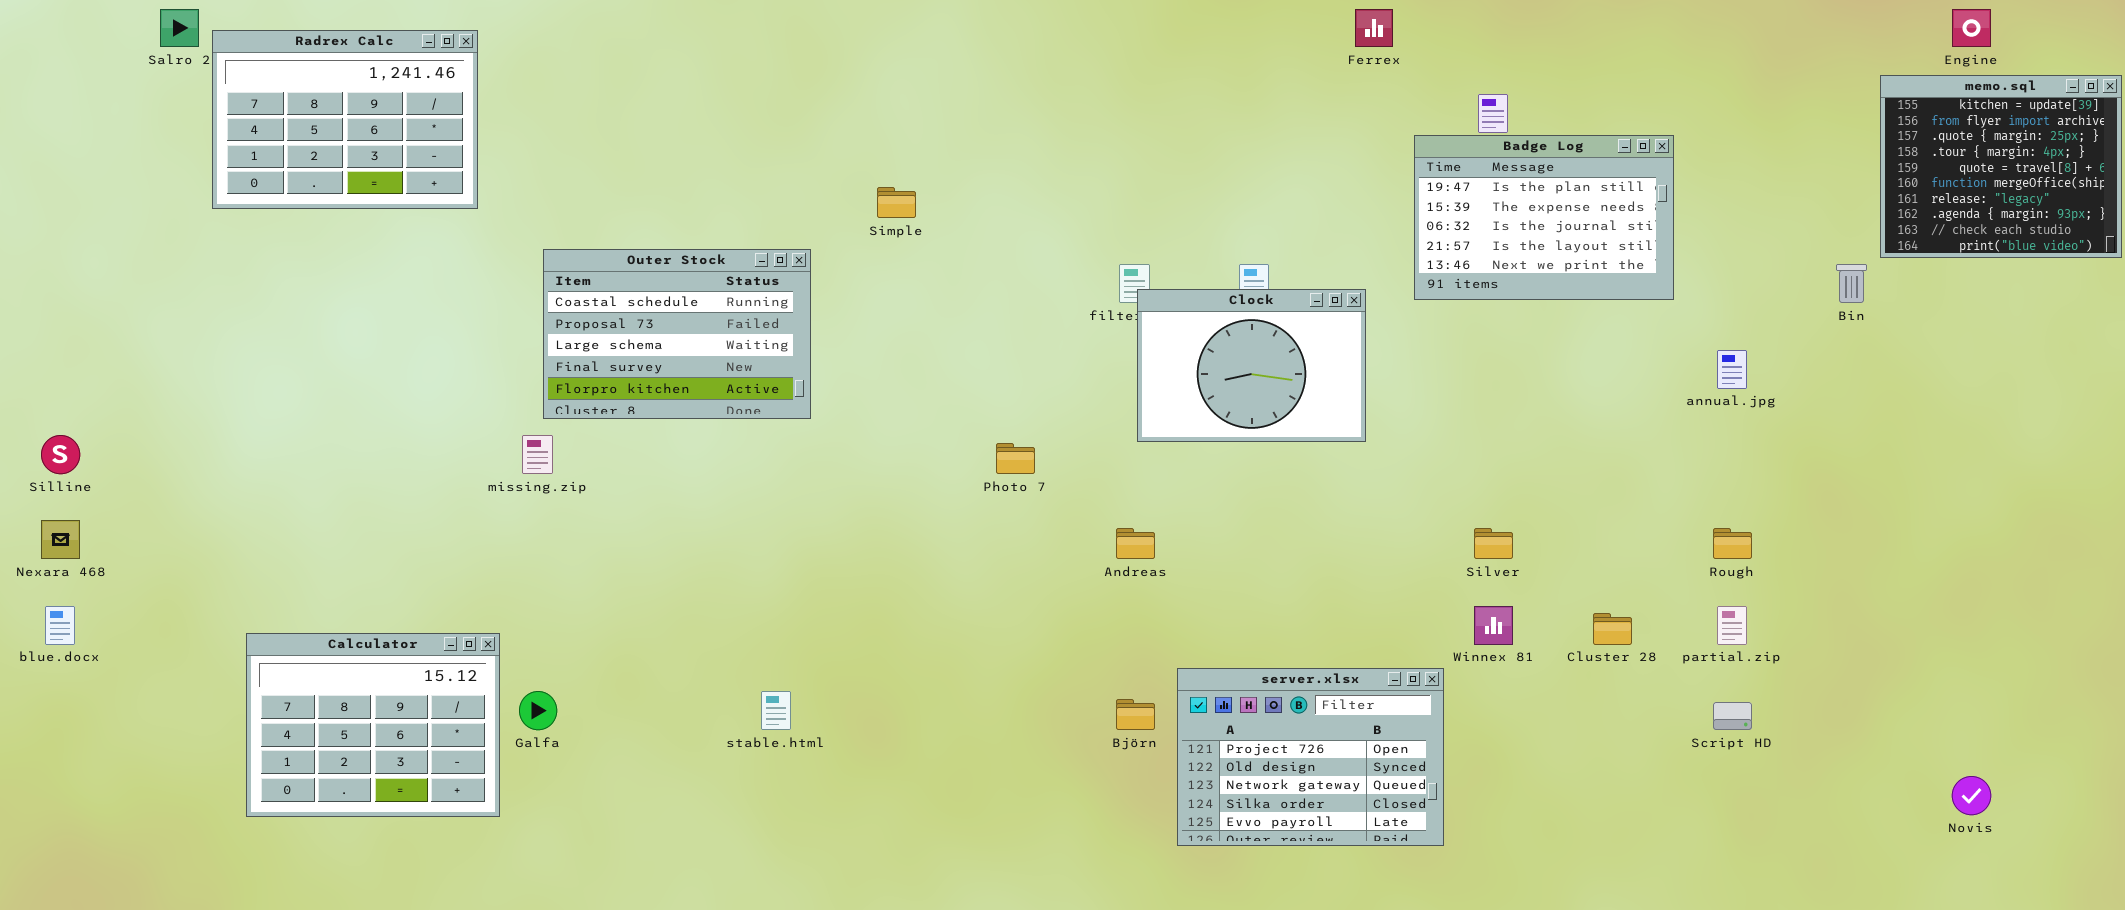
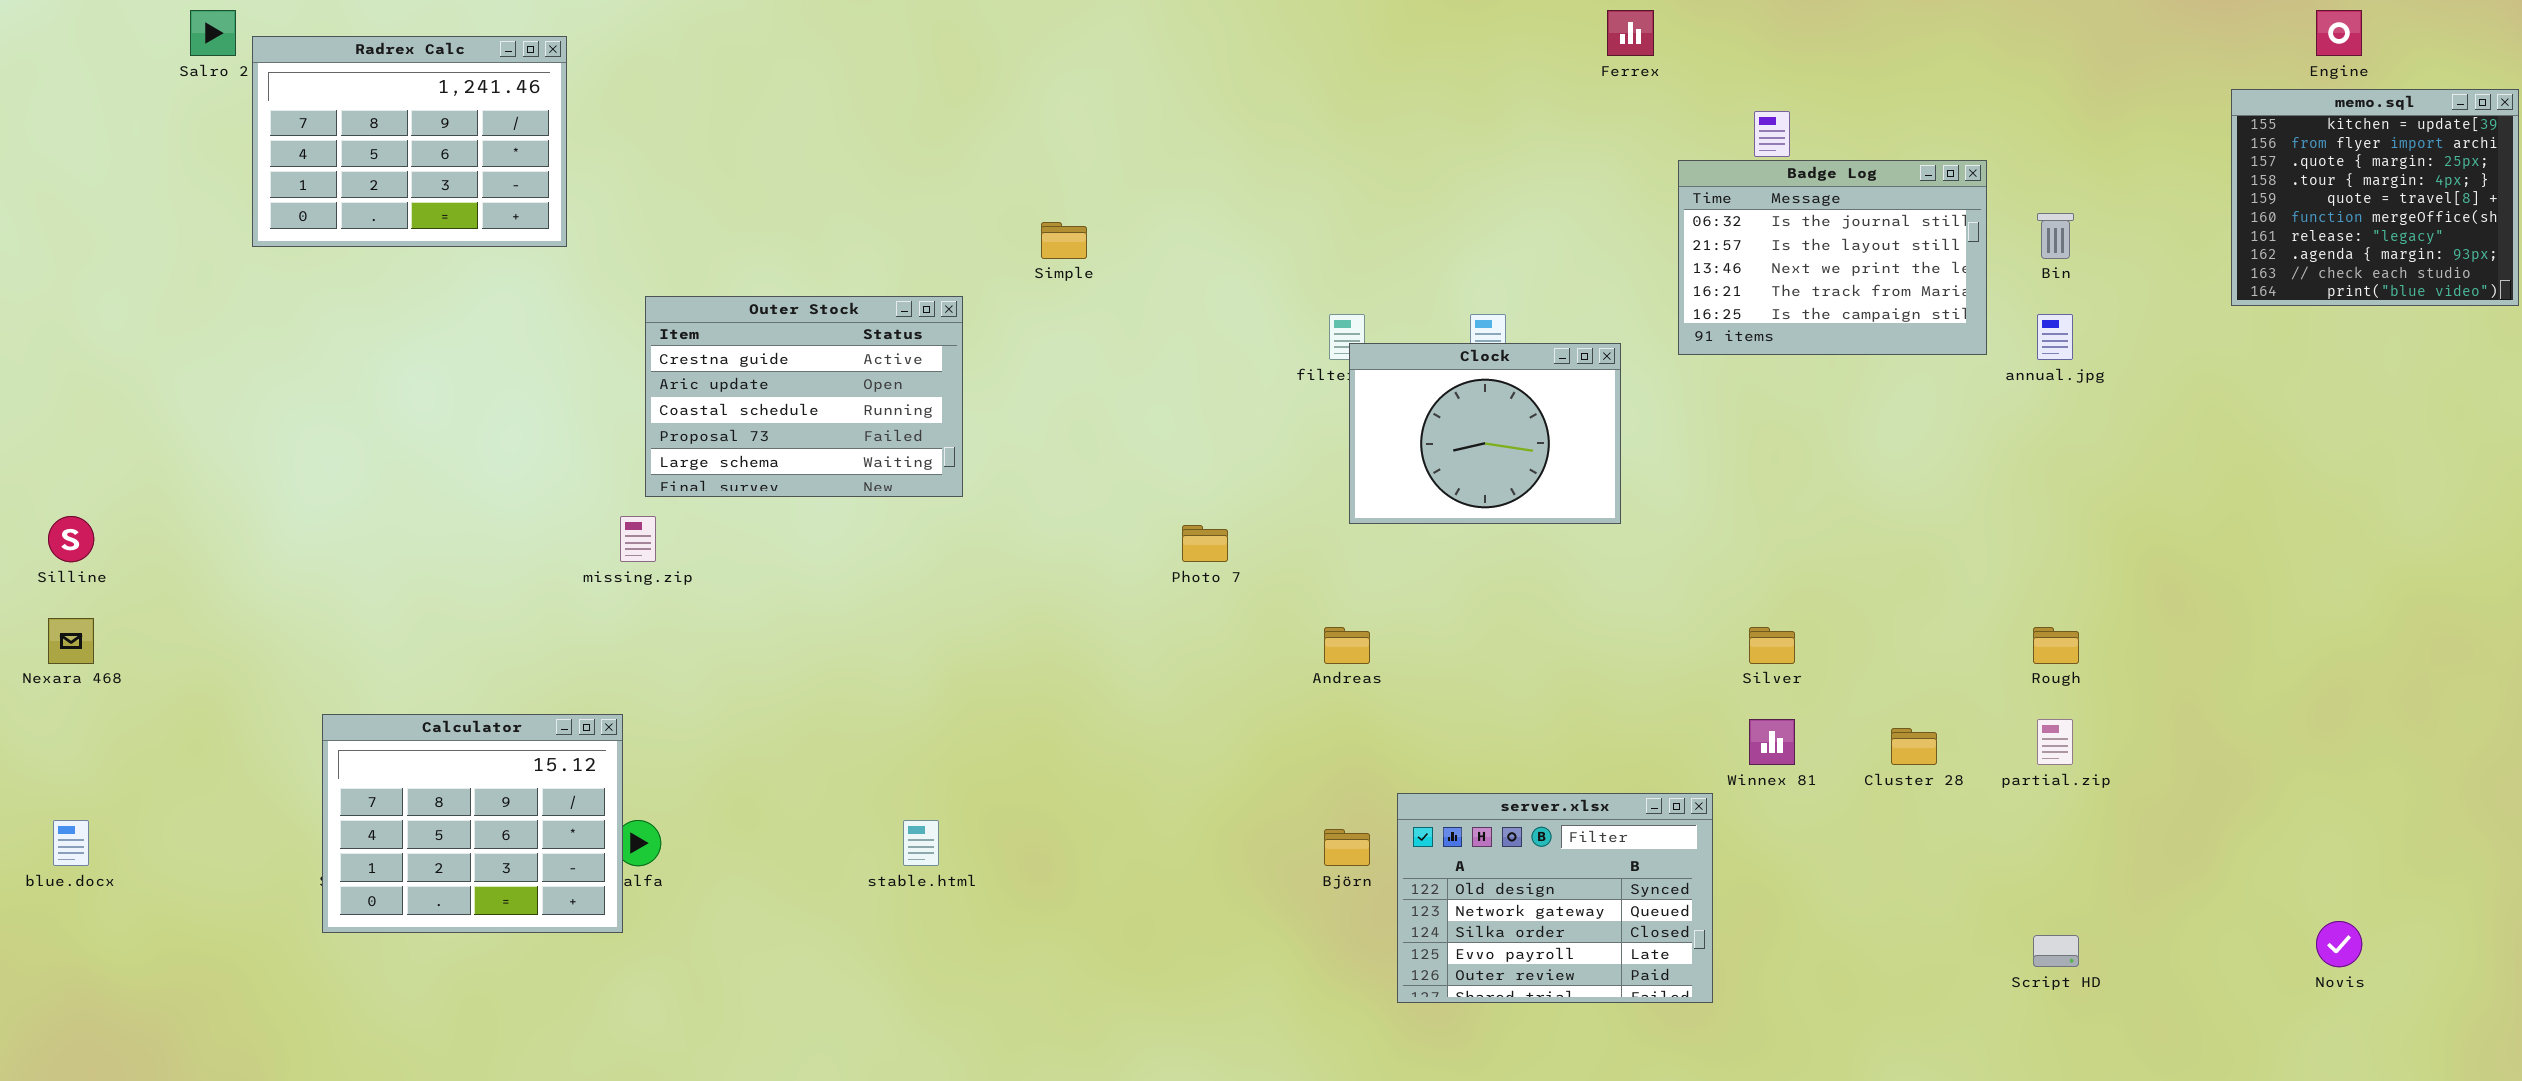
Badge Log: [1414,135,1674,300] -> [1678,160,1987,355], scrolled down 2 rows
Outer Stock: [543,249,811,419] -> [645,296,963,497], scrolled up 2 rows
Bin: [1836,264,1867,303] -> [2037,213,2074,259], moved
annual.jpg: [1717,350,1747,389] -> [2037,314,2073,360], moved
blue.docx: [45,606,75,645] -> [53,820,89,866], moved
Calculator: [246,633,500,817] -> [322,714,623,933], moved
server.xlsx: [1177,668,1444,846] -> [1397,793,1713,1003], scrolled down 1 row
Script HD: [1713,702,1752,730] -> [2033,935,2079,967], moved

